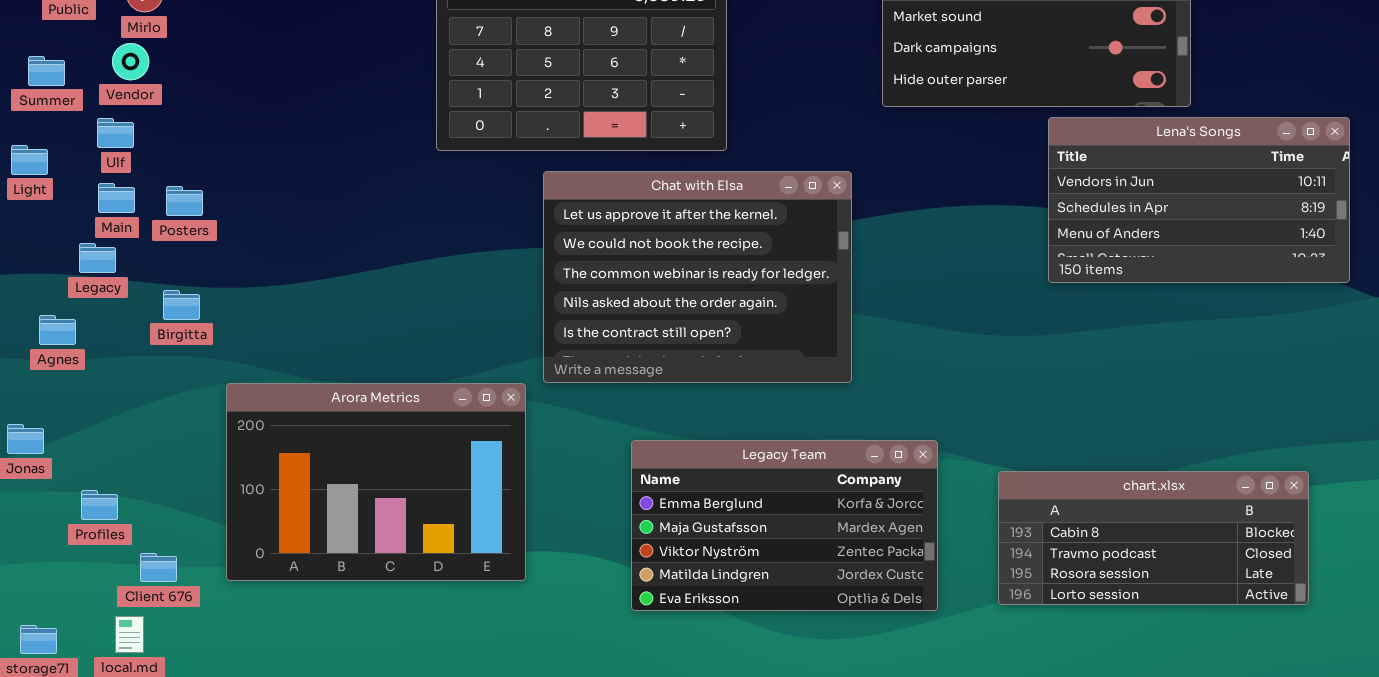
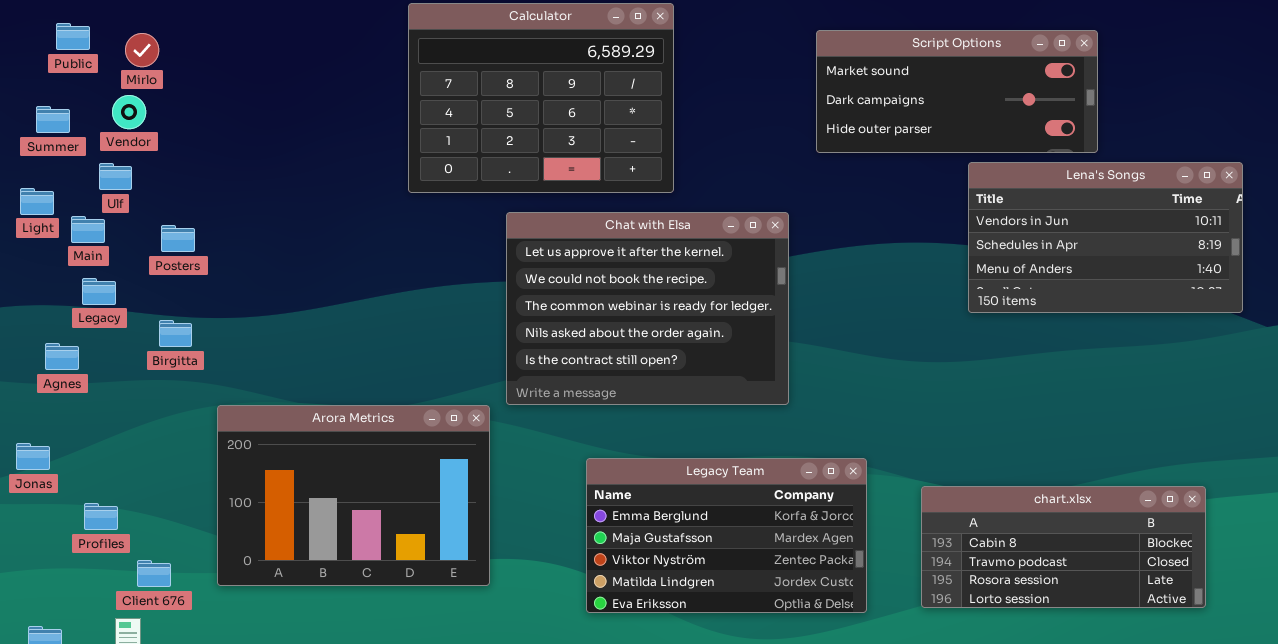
Main: [98,183,135,213] -> [71,216,105,243], moved

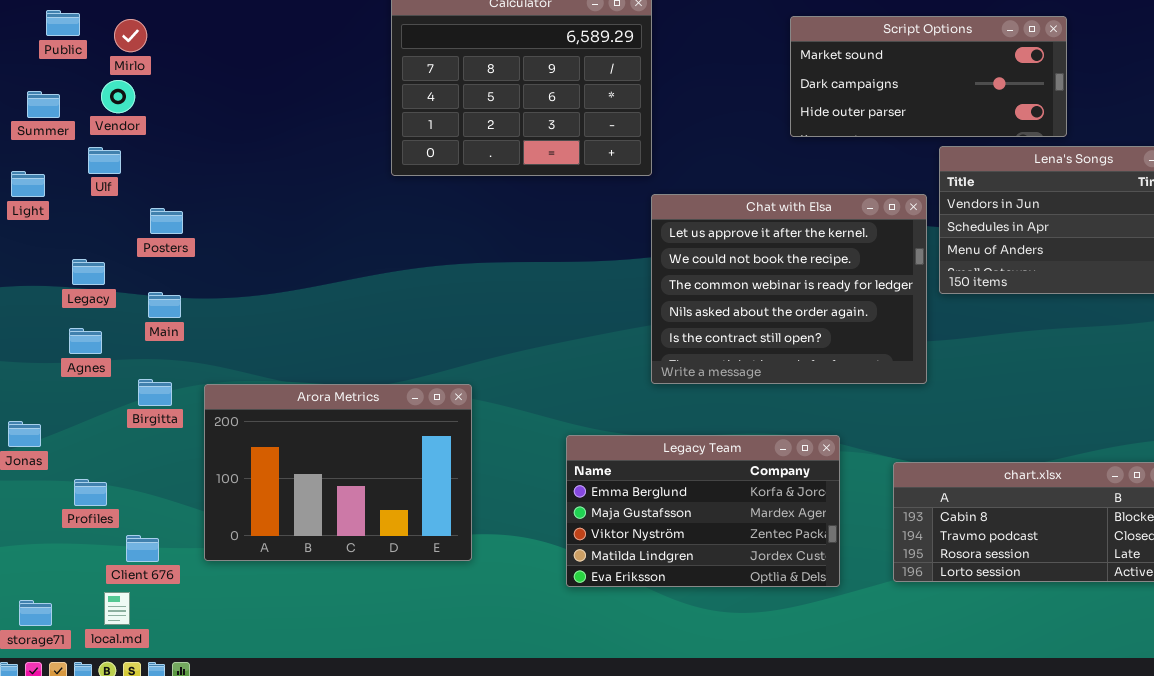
Chat with Elsa: [506,212,789,405] -> [651,194,927,384], moved
Main: [71,216,105,243] -> [148,292,181,318], moved
Birgitta: [159,320,192,347] -> [138,379,172,406], moved
Agnes: [45,343,79,370] -> [69,328,102,354], moved

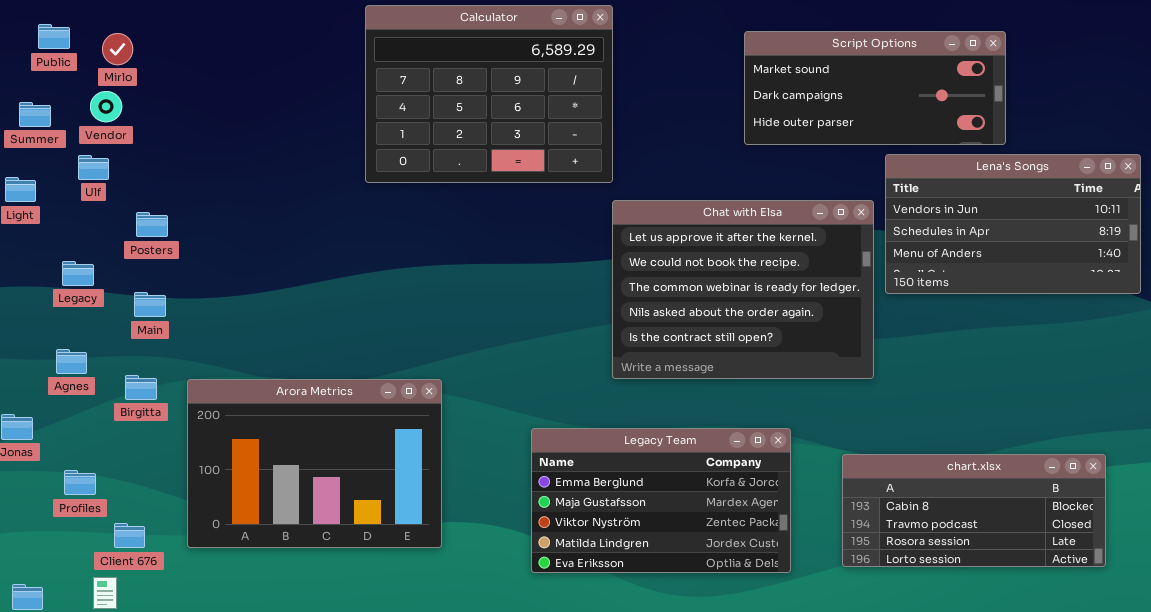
Agnes: [69,328,102,354] -> [56,349,87,374], moved

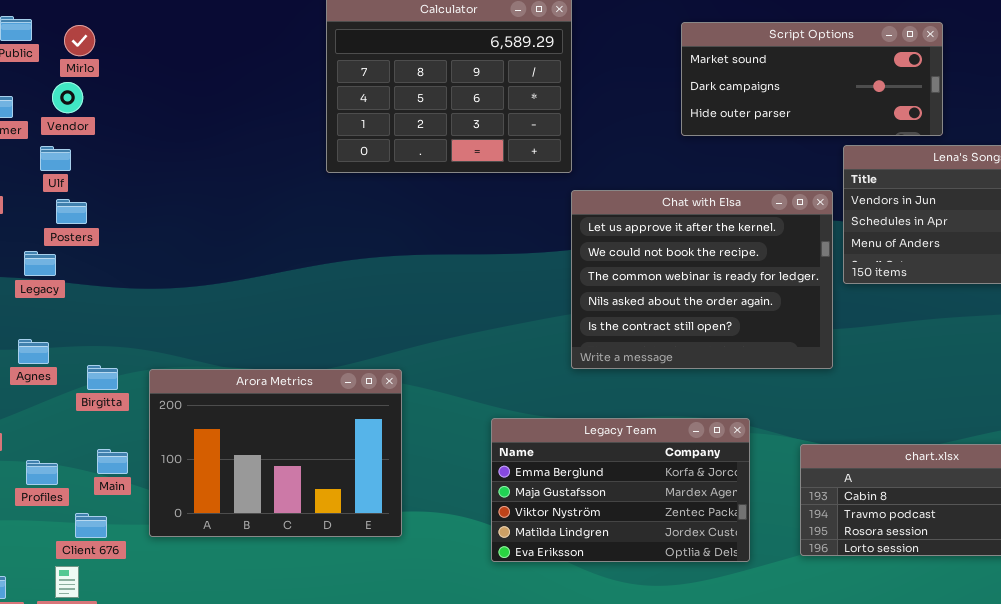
Script Options: [744,31,1006,145] -> [681,22,943,136], moved
Posters: [136,212,168,237] -> [56,199,87,224], moved
Main: [134,292,166,317] -> [97,449,128,474], moved

